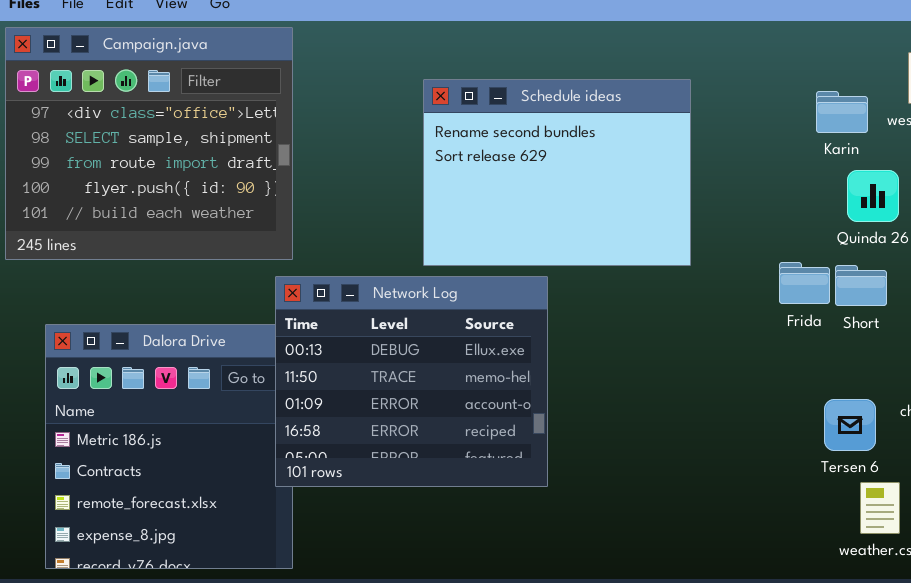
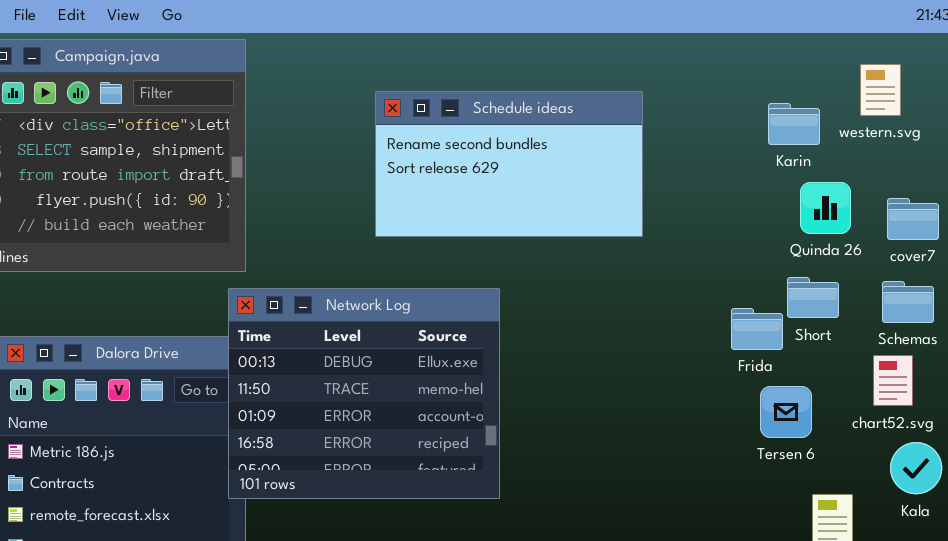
Schedule ideas: [423,79,691,266] -> [375,91,643,237], resized
Frida: [779,262,830,304] -> [731,308,783,350], moved
Tersen 6: [824,399,876,451] -> [760,386,812,438], moved

